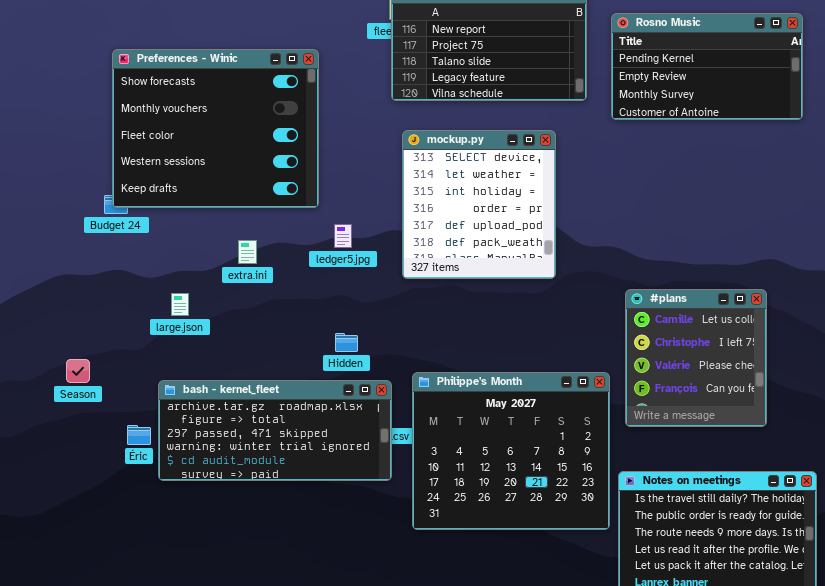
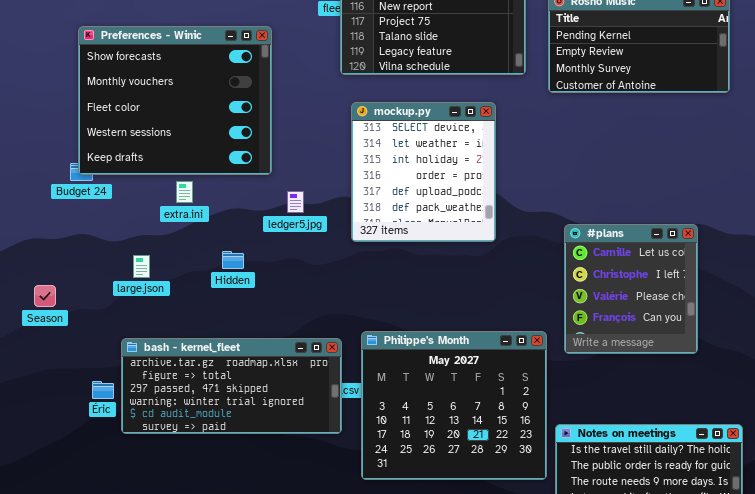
extra.ini: [238,240,257,264] -> [176,181,193,203], moved
#plans: [625,289,767,427] -> [564,224,698,354], moved
Hidden: [335,333,358,352] -> [222,251,244,269], moved
Season: [66,359,90,383] -> [34,285,56,307], moved

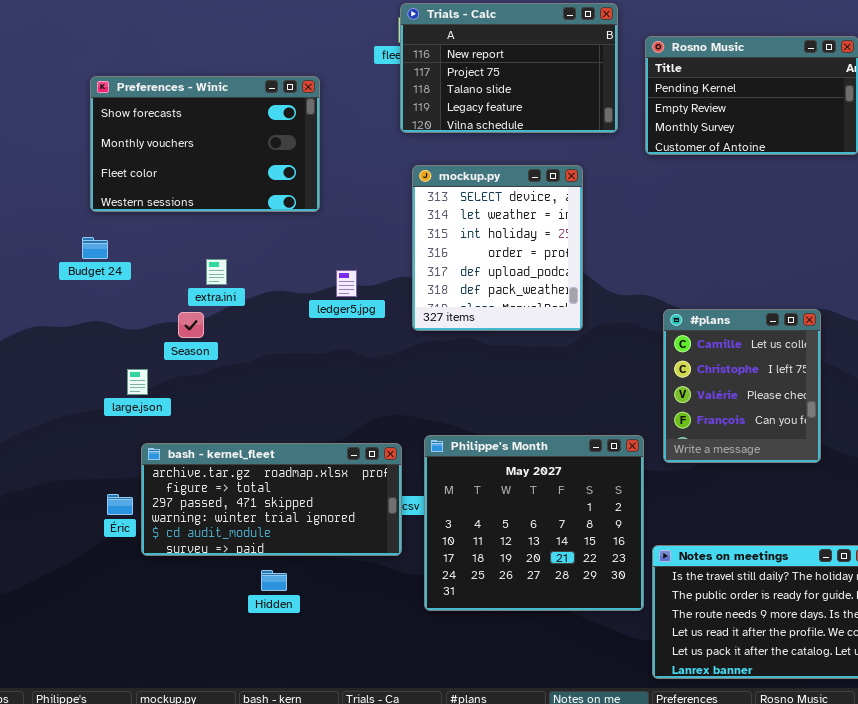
Preferences - Winic: [78,26,272,175] -> [90,76,320,212], resized
Hidden: [222,251,244,269] -> [261,570,287,591], moved
large.json: [133,255,150,278] -> [127,369,148,395], moved
Season: [34,285,56,307] -> [178,312,204,338], moved

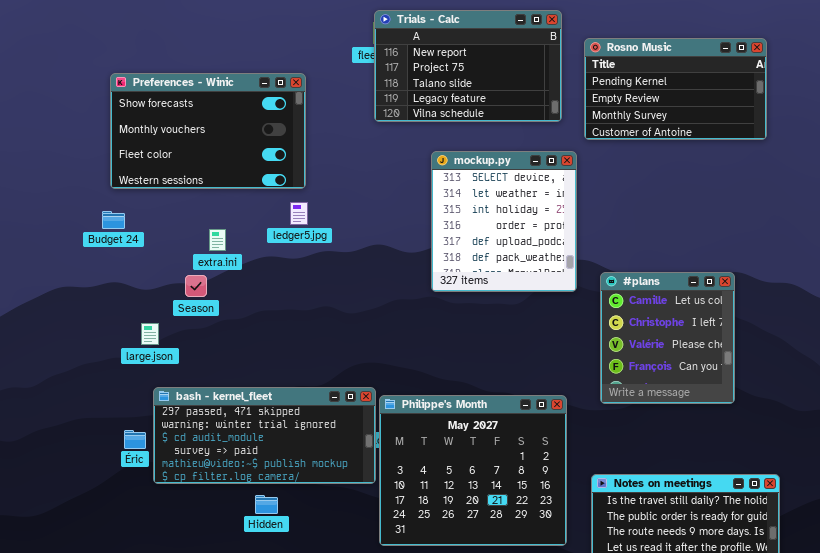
mockup.py: [412,165,583,331] -> [431,151,577,292], moved
ledger5.jpg: [336,270,357,297] -> [290,202,308,225], moved
Philippe's Month: [424,435,644,611] -> [379,395,567,546], moved
bash - kernel_fleet: [141,443,402,556] -> [153,387,376,484], scrolled down 2 rows

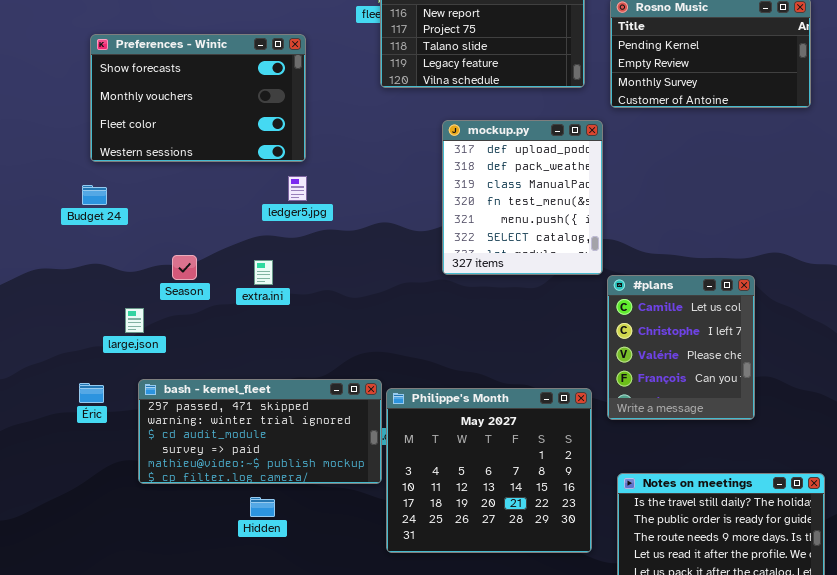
mockup.py: [431,151,577,292] -> [442,120,603,275], scrolled down 4 rows
extra.ini: [209,229,226,251] -> [254,260,273,285], moved
#plans: [600,272,735,404] -> [607,275,755,420], moved
Éric: [124,430,146,449] -> [79,383,104,403], moved

